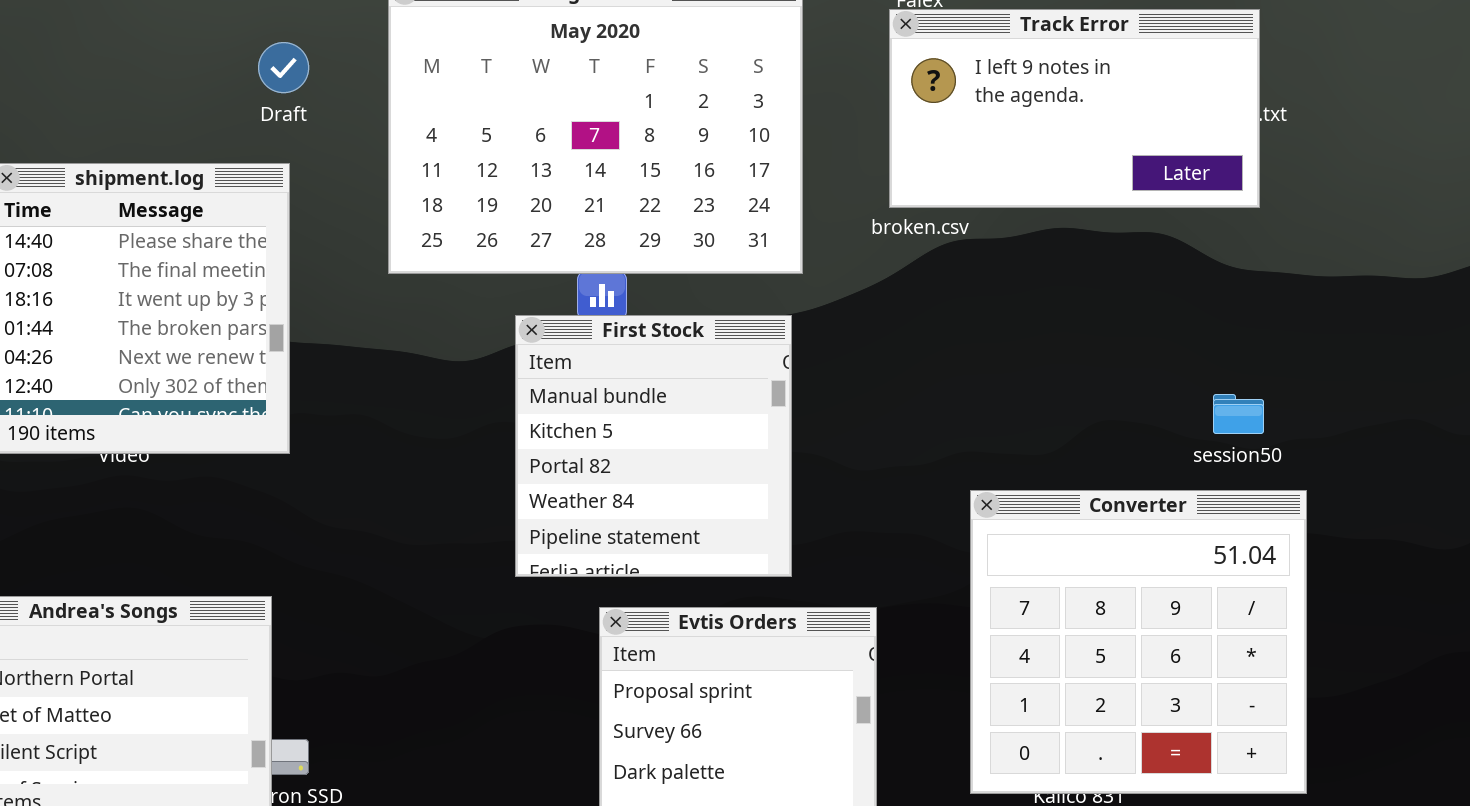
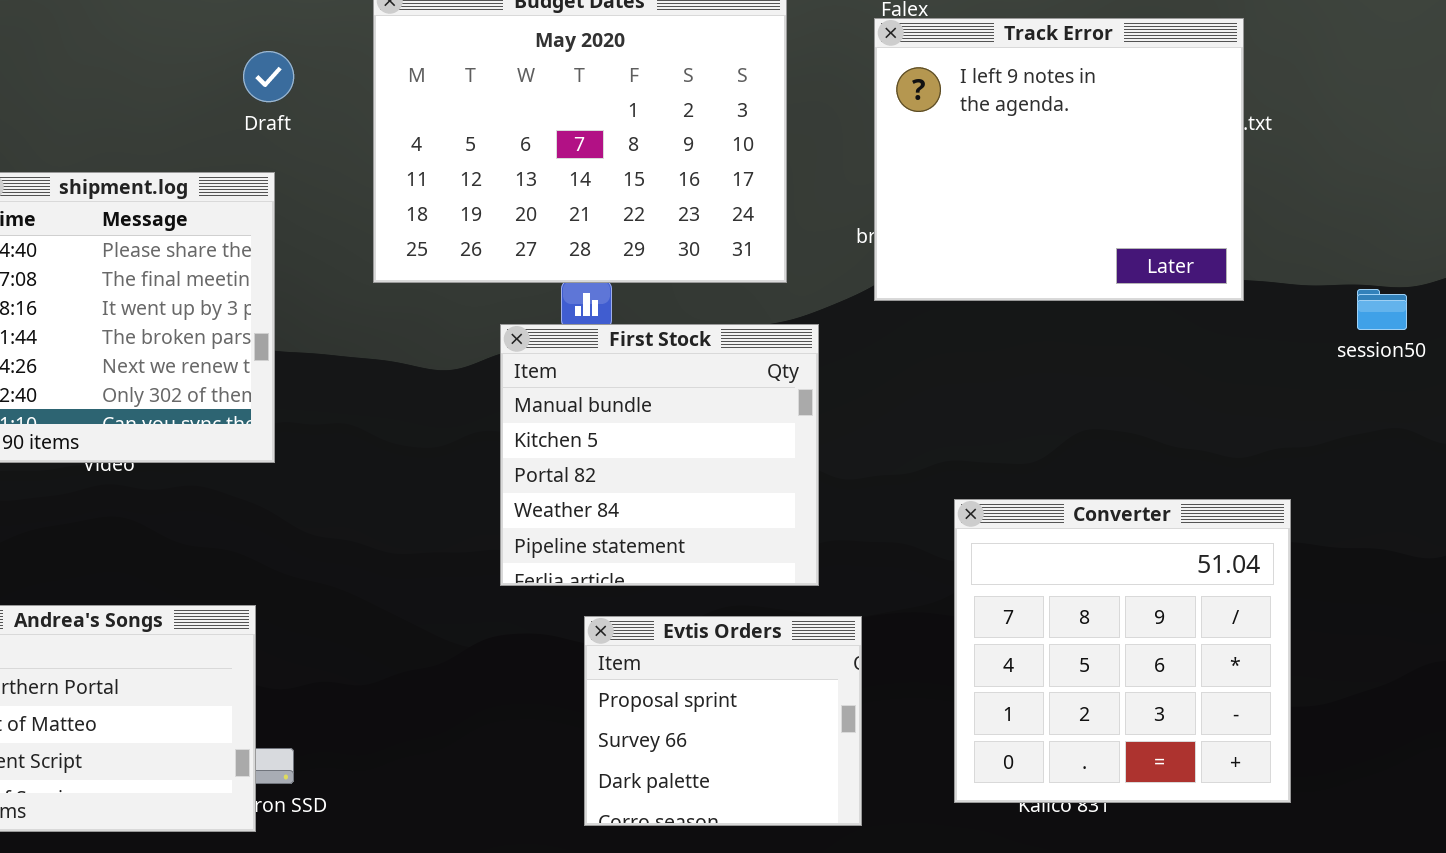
Track Error: [889,9,1260,208] -> [874,18,1244,301], resized
First Stock: [515,315,792,577] -> [500,324,819,586], resized
session50: [1213,394,1264,434] -> [1357,289,1407,330], moved

